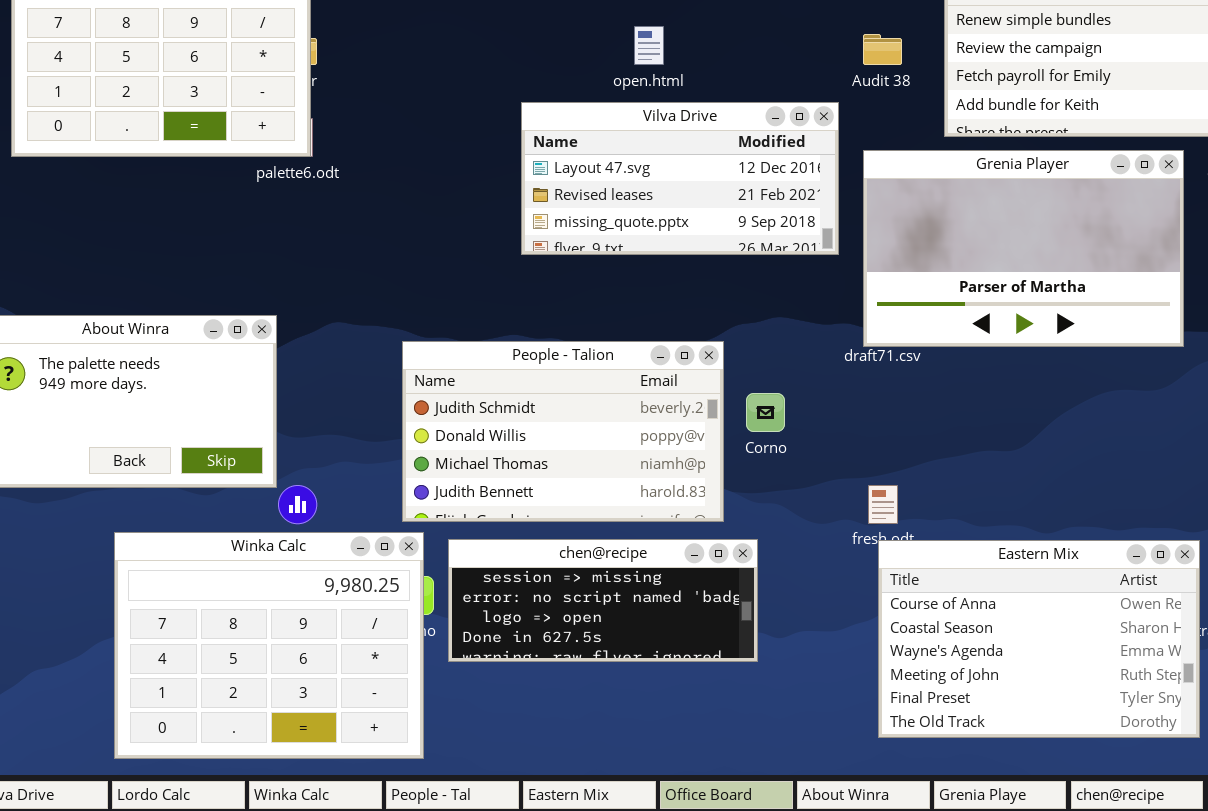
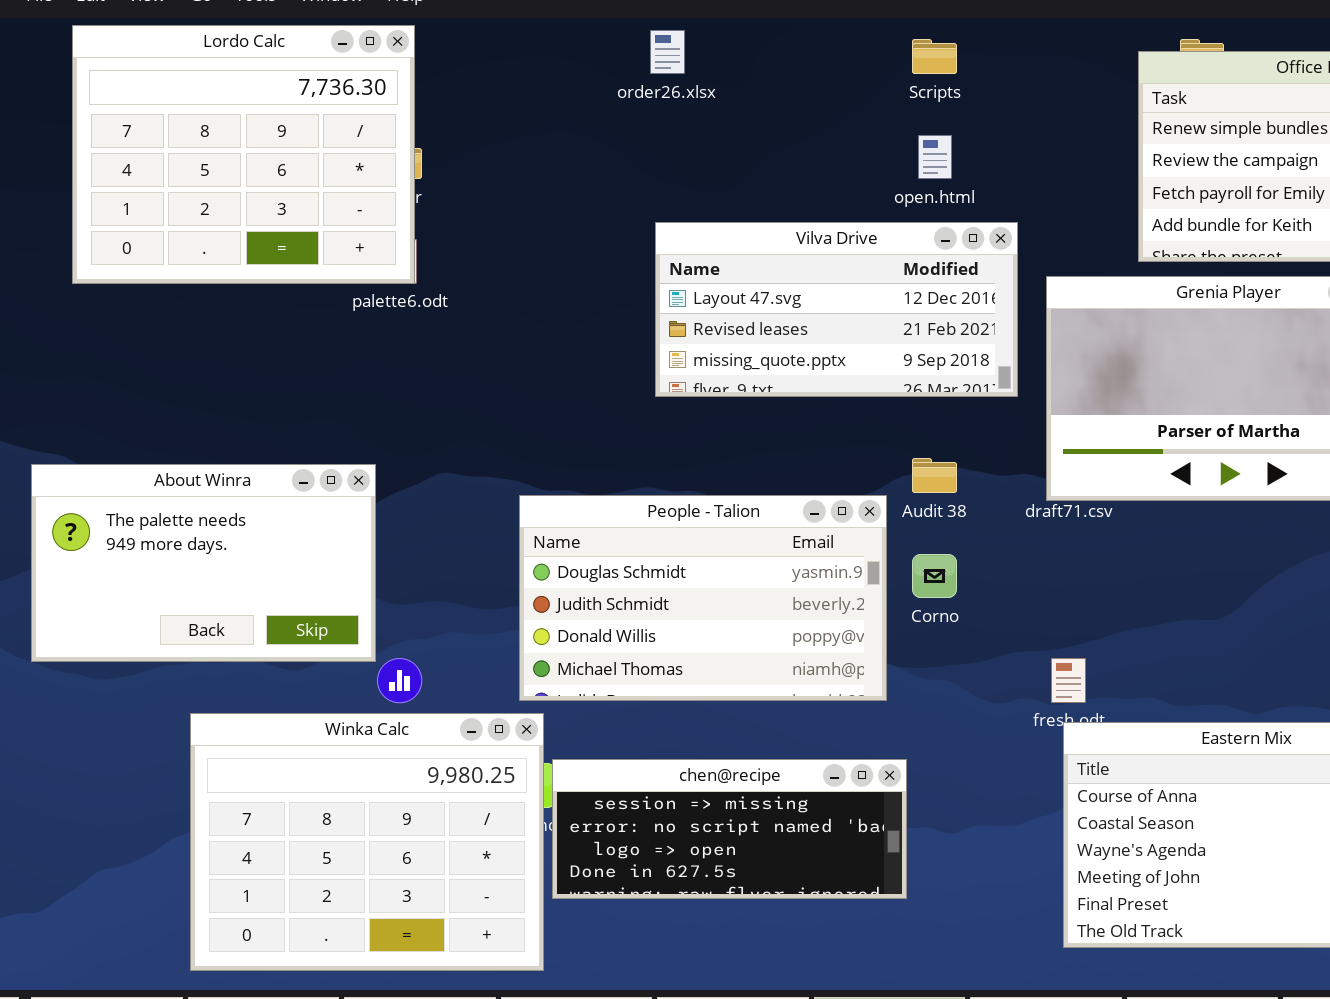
open.html: [634,26,664,65] -> [918,135,952,179], moved
Audit 38: [863,34,902,65] -> [912,458,957,493], moved
People - Talion: [402,341,724,522] -> [519,495,887,701], scrolled up 1 row
chen@recipe: [448,539,758,662] -> [552,759,907,899], moved

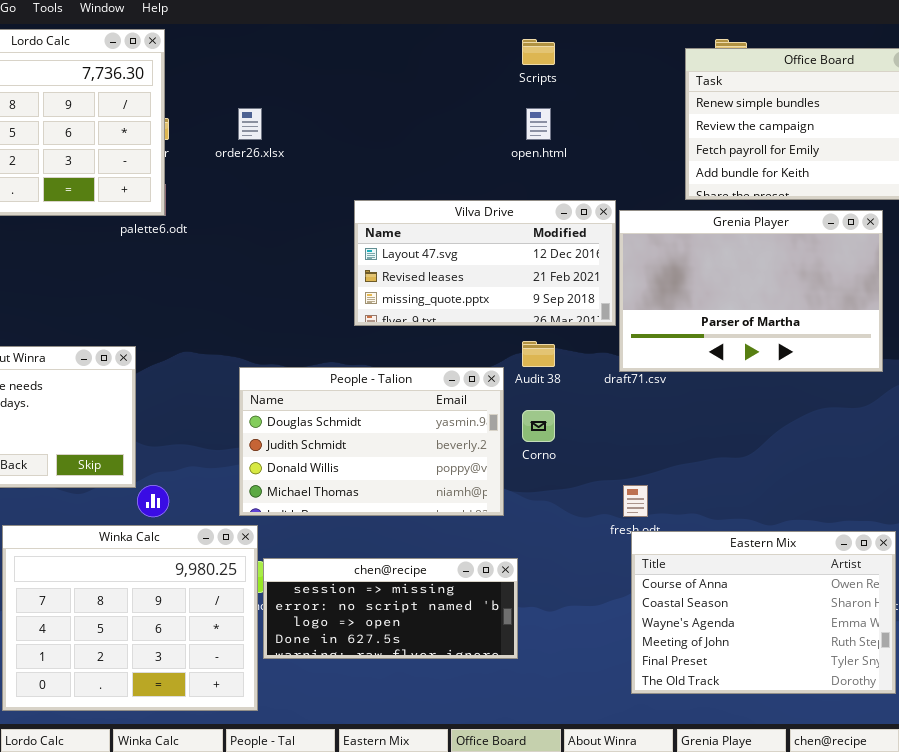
order26.xlsx: [650,30,685,74] -> [238,108,262,140], moved
Vilva Drive: [655,222,1018,397] -> [354,200,616,326], moved

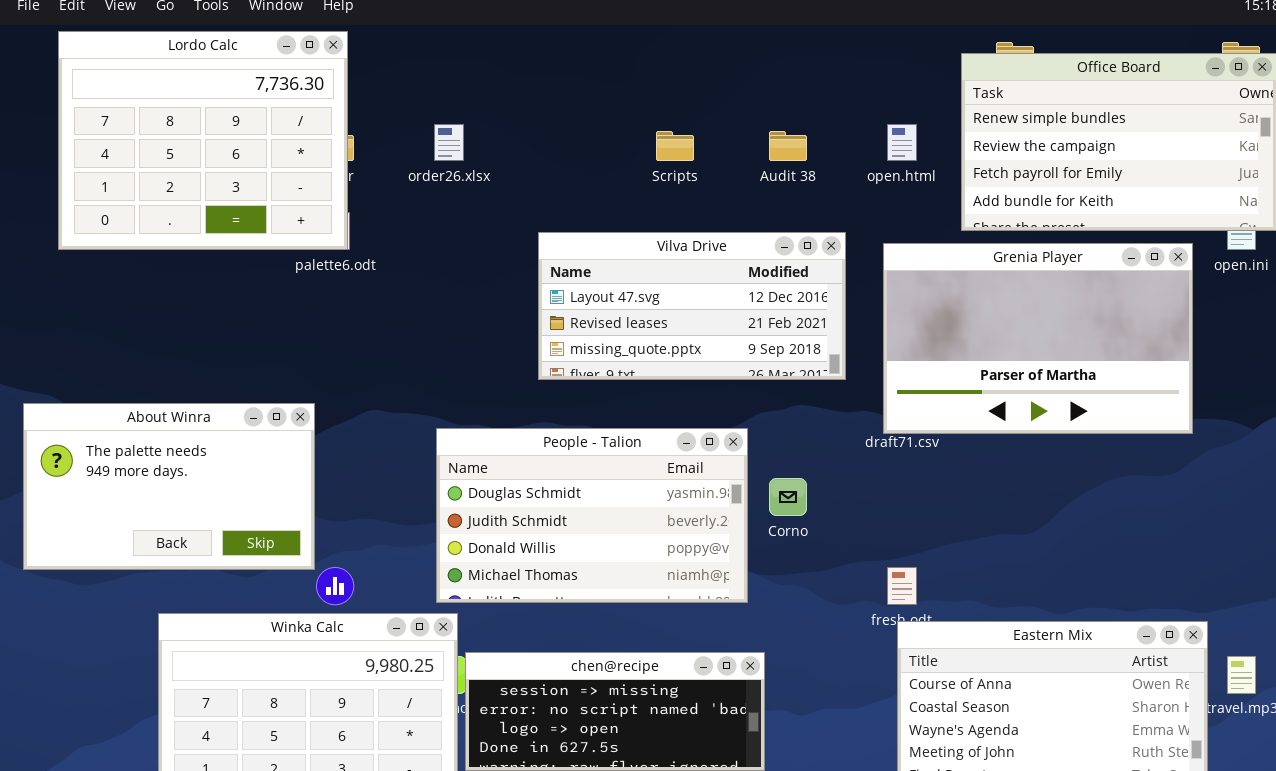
Scripts: [522,39,555,65] -> [656,131,694,161], moved
open.html: [526,108,551,140] -> [887,124,917,161], moved
Vilva Drive: [354,200,616,326] -> [538,232,846,380], moved
Audit 38: [522,341,555,367] -> [769,131,807,161], moved

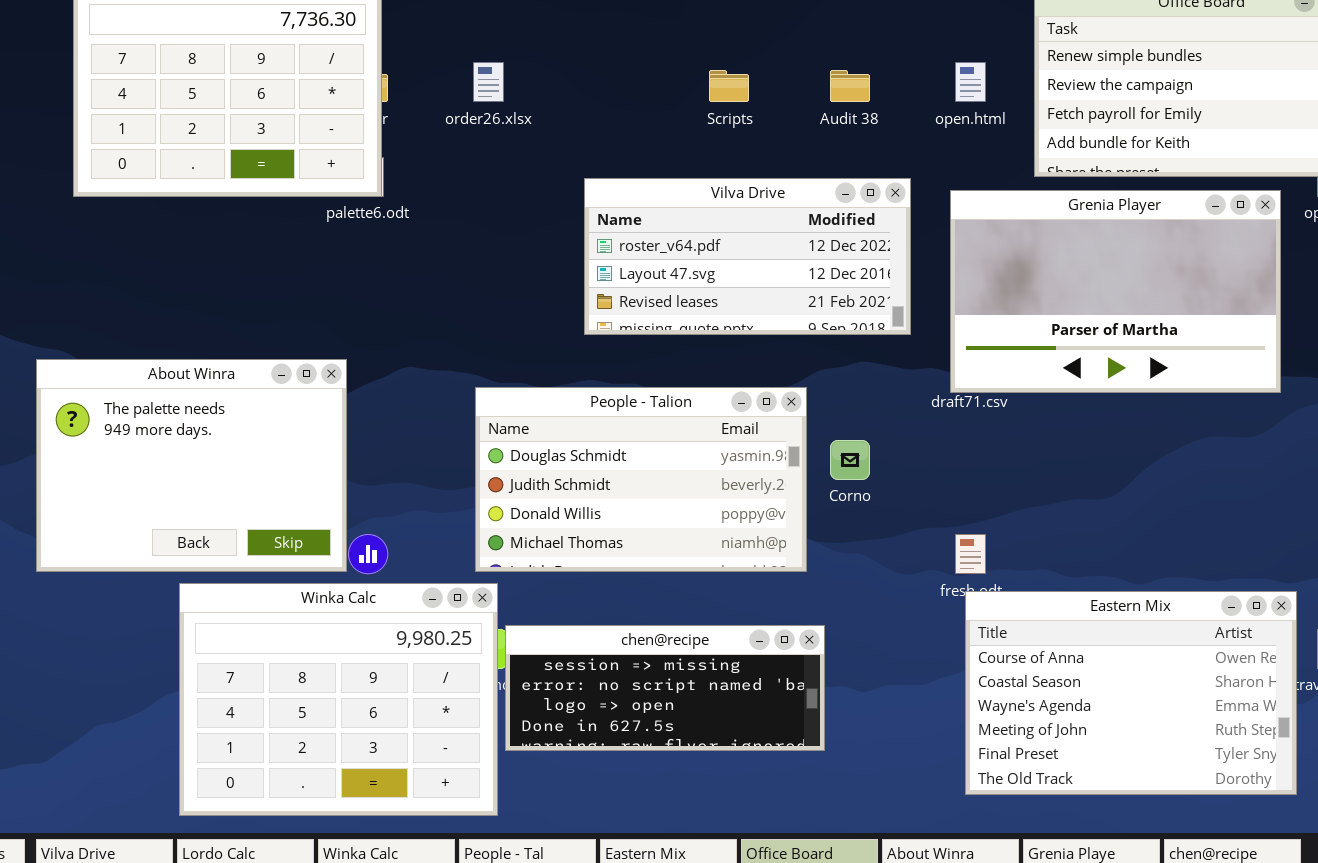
Vilva Drive: [538,232,846,380] -> [584,178,911,335], scrolled up 1 row
About Winra: [23,403,315,570] -> [36,359,347,572], resized

